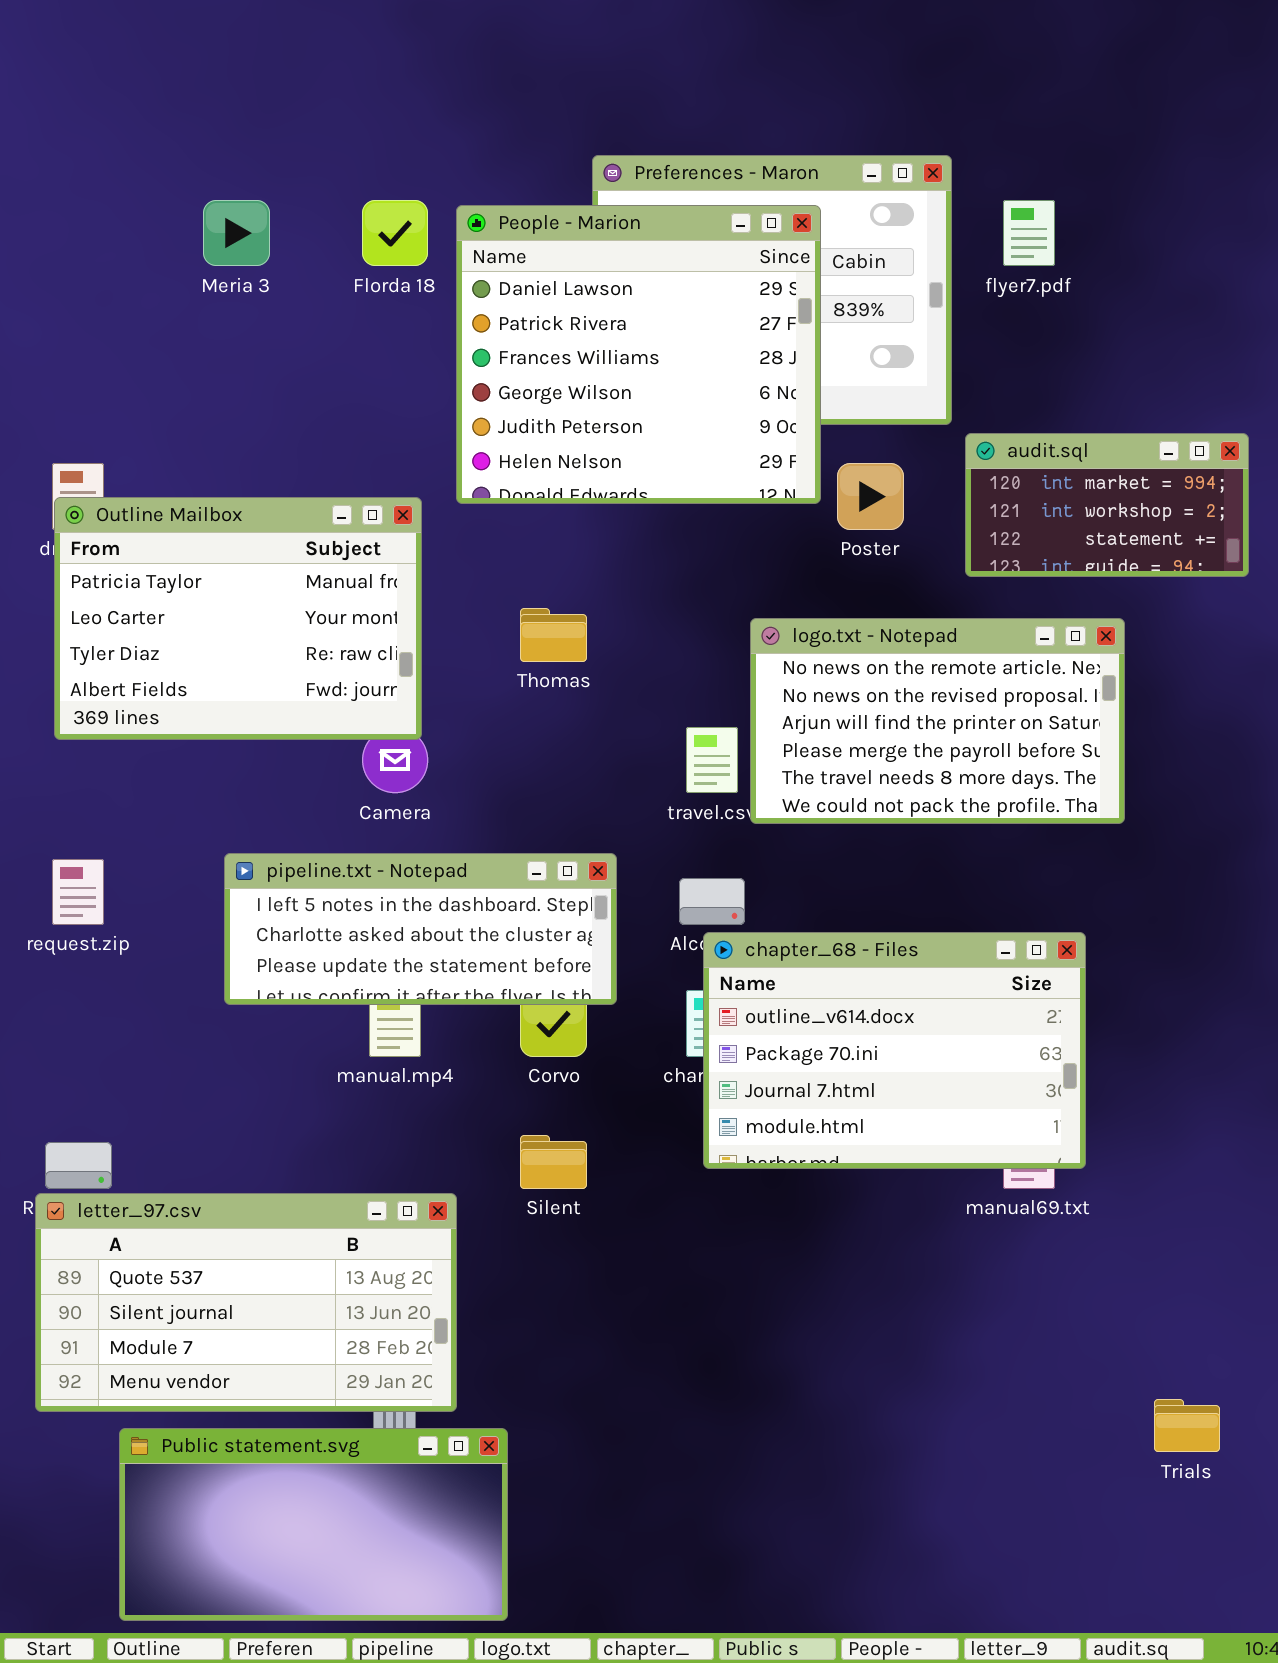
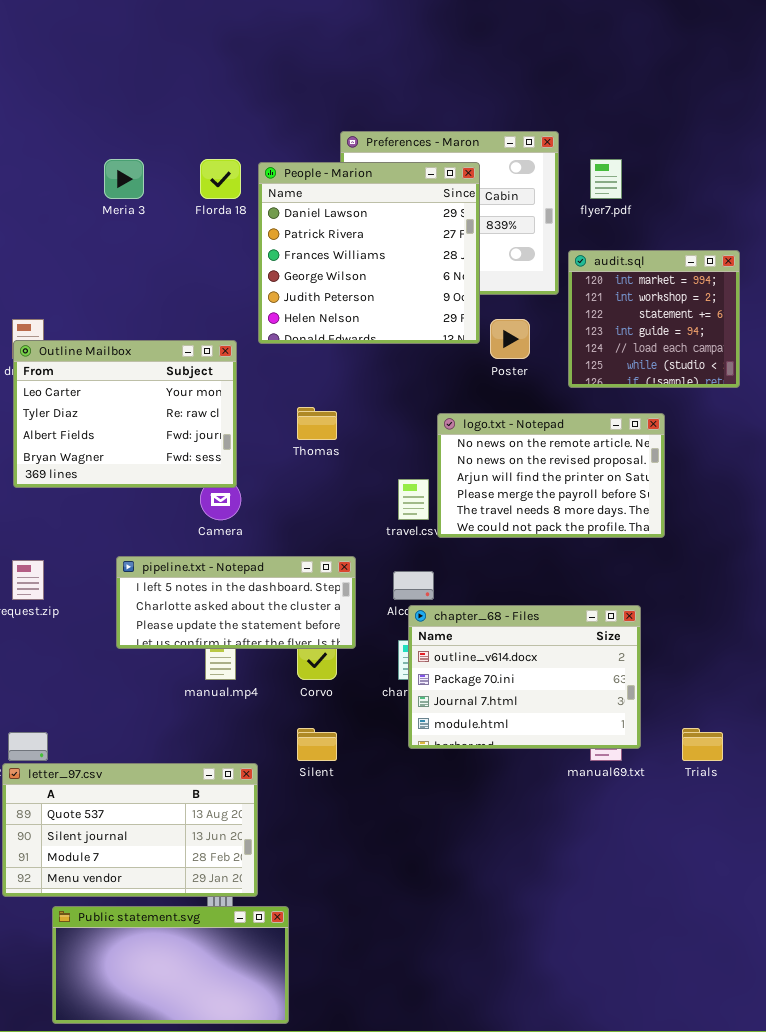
audit.sql: [965,433,1249,577] -> [568,250,740,388], resized
Outline Mailbox: [54,497,422,740] -> [13,340,237,488], scrolled down 1 row
Trials: [1154,1399,1220,1452] -> [682,728,723,761], moved

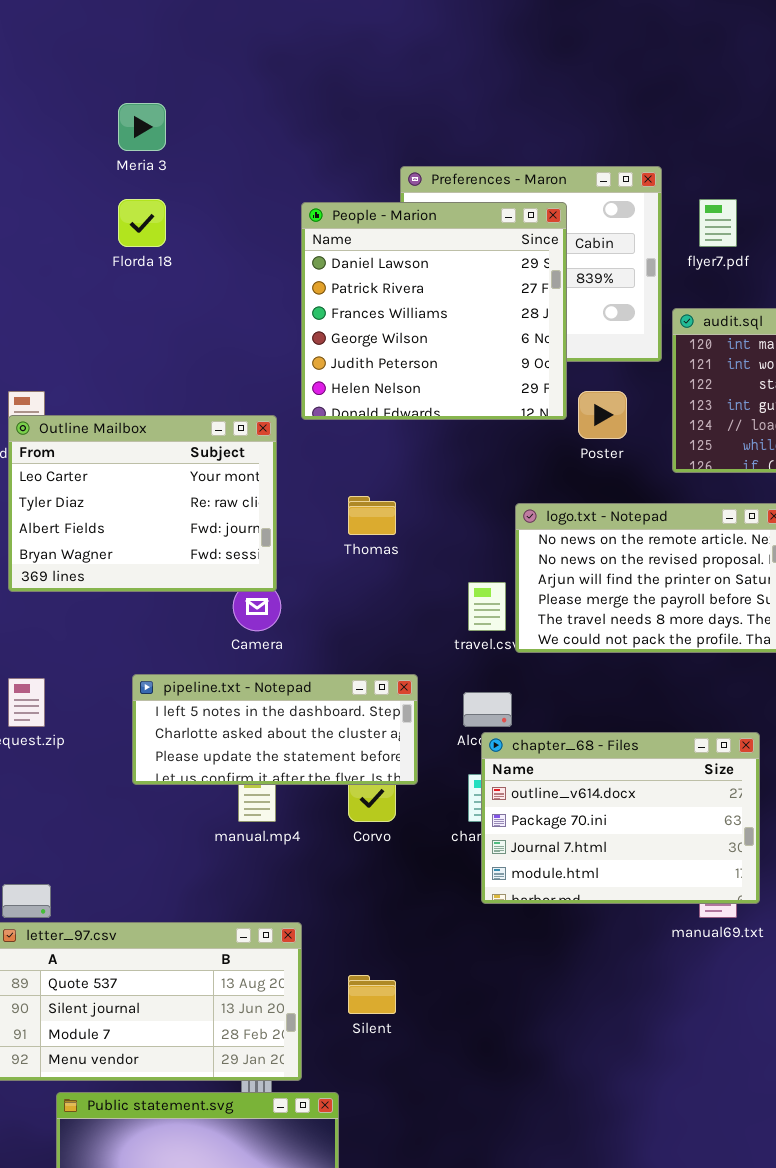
Meria 3: [104,159,144,199] -> [118,103,166,151], moved
Florda 18: [200,159,241,199] -> [118,199,166,247], moved
Silent: [297,728,337,761] -> [348,975,396,1014], moved

